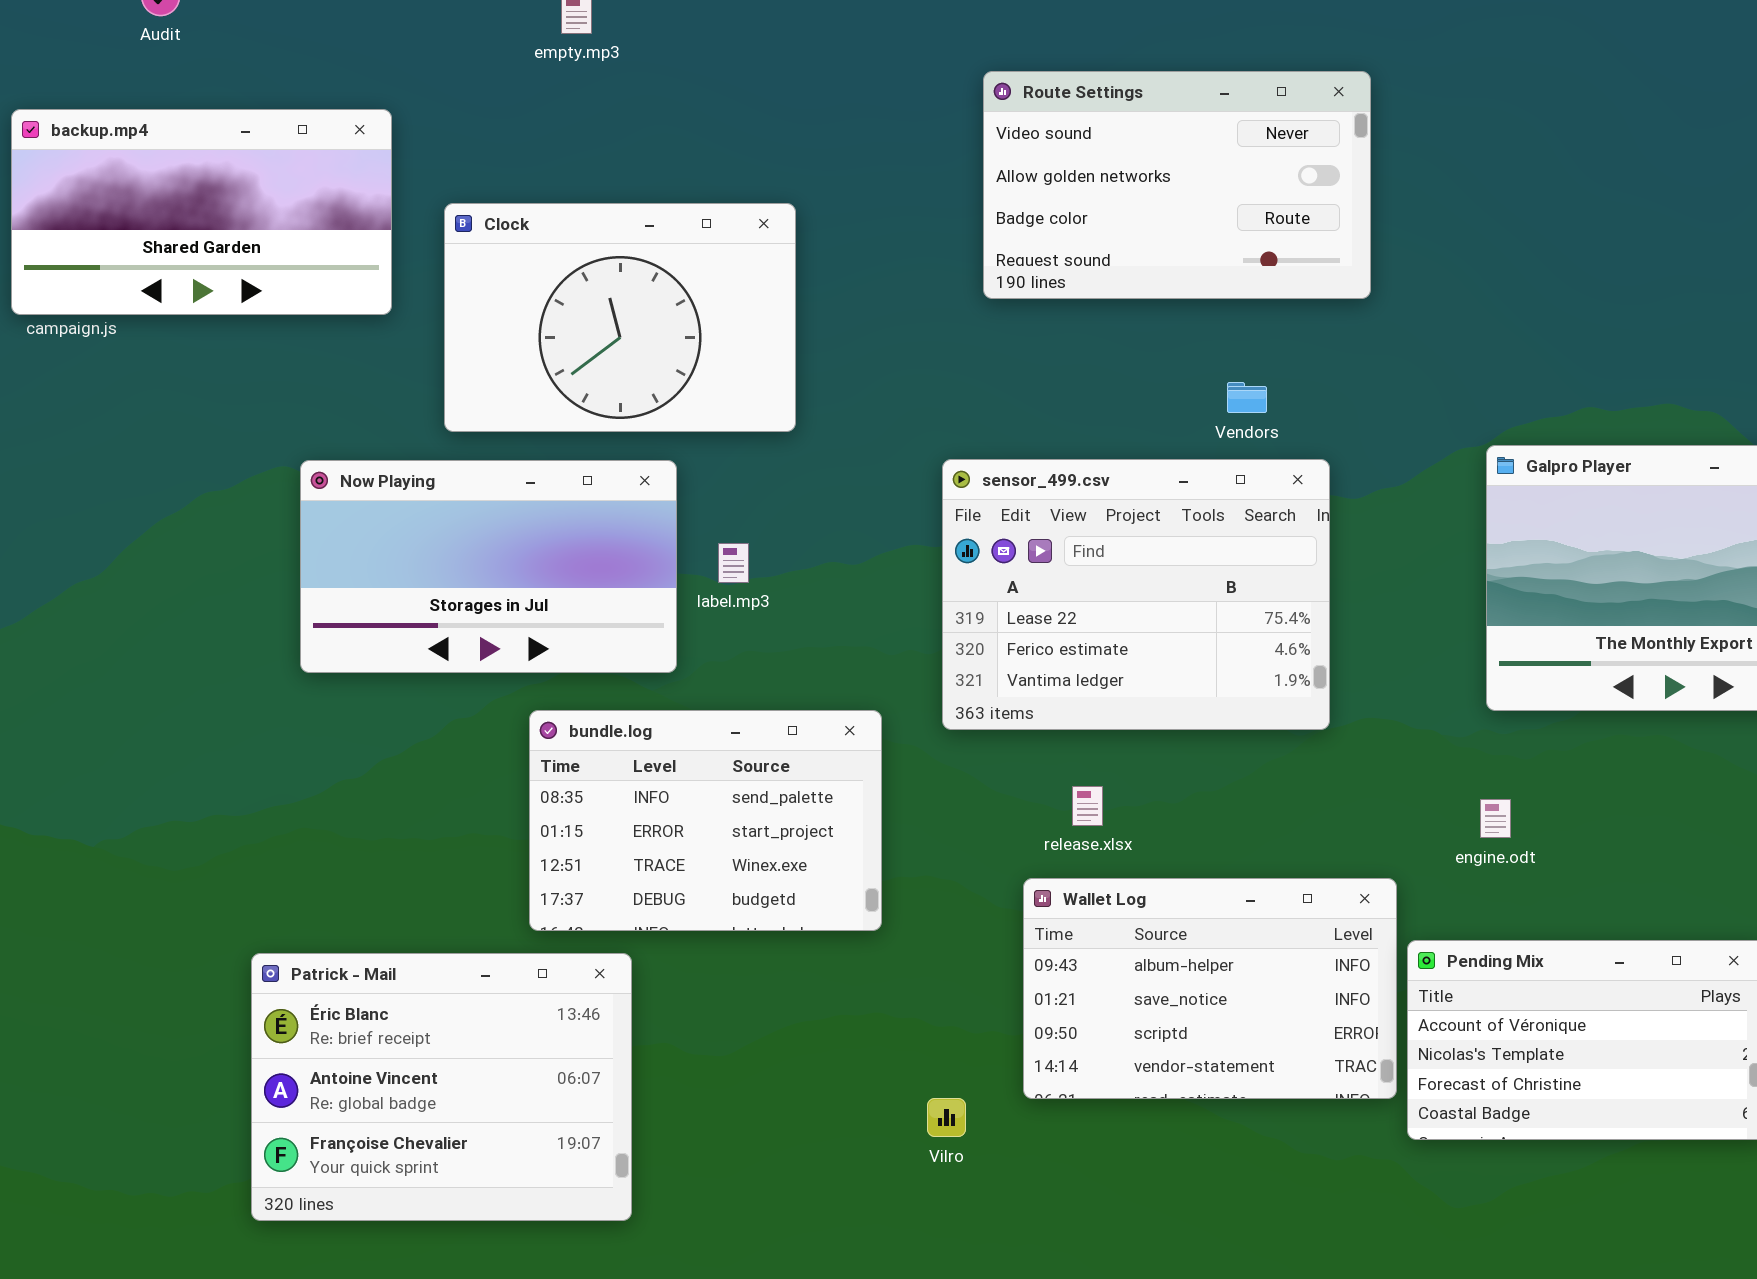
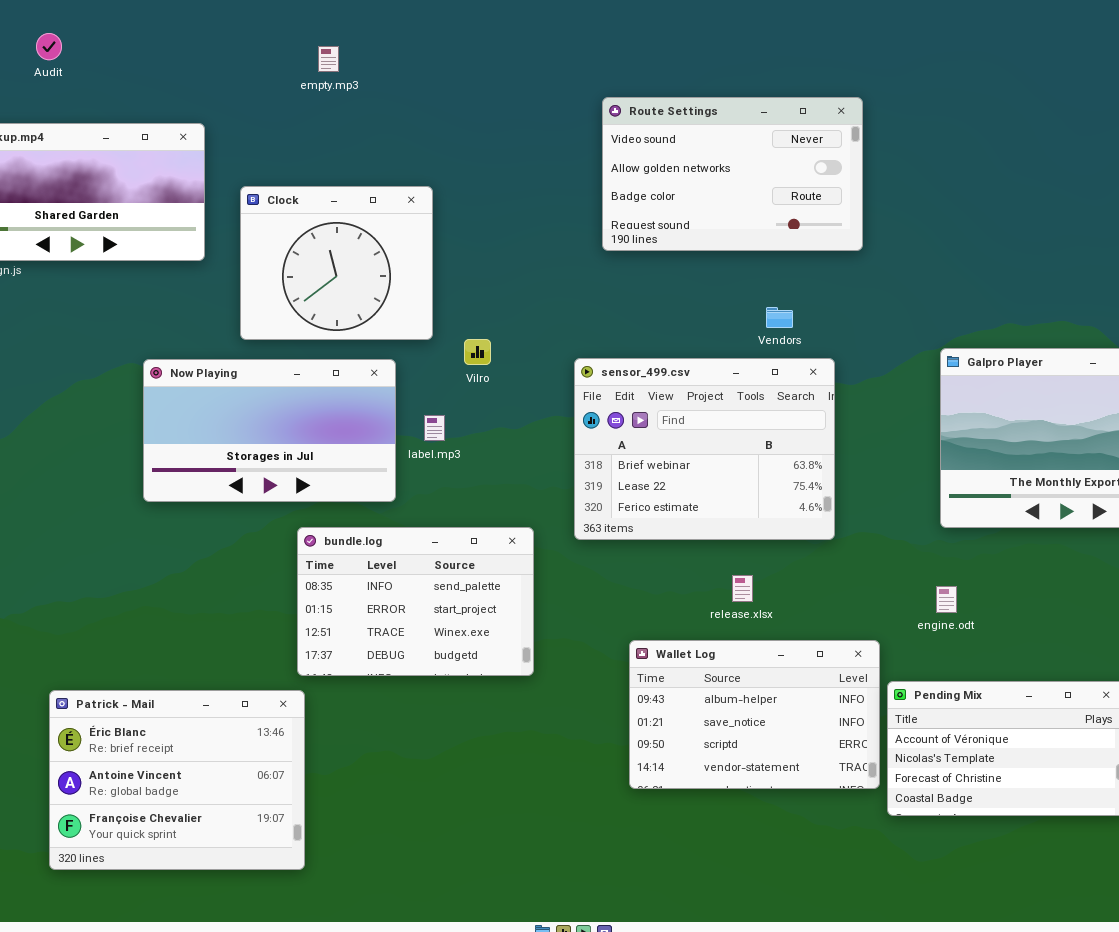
Clock: [444,203,796,432] -> [240,186,433,340], resized
sensor_499.csv: [942,459,1330,730] -> [574,358,835,540], scrolled up 1 row
release.xlsx: [1072,786,1103,826] -> [732,575,753,602], moved
Patrick - Mail: [251,953,632,1221] -> [49,690,305,870], moved
Vilro: [927,1098,966,1137] -> [464,339,491,365], moved

